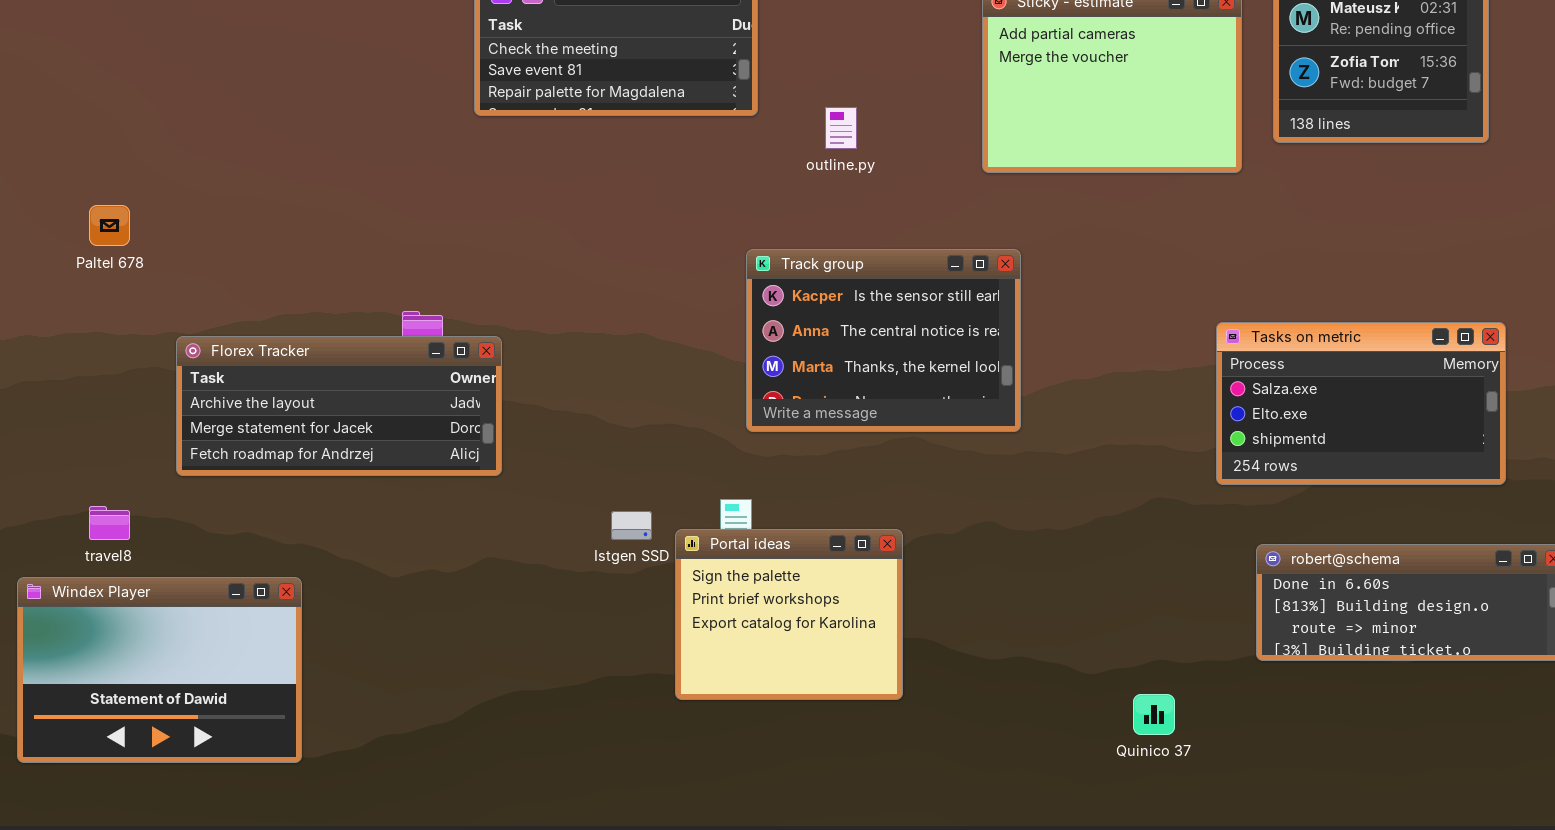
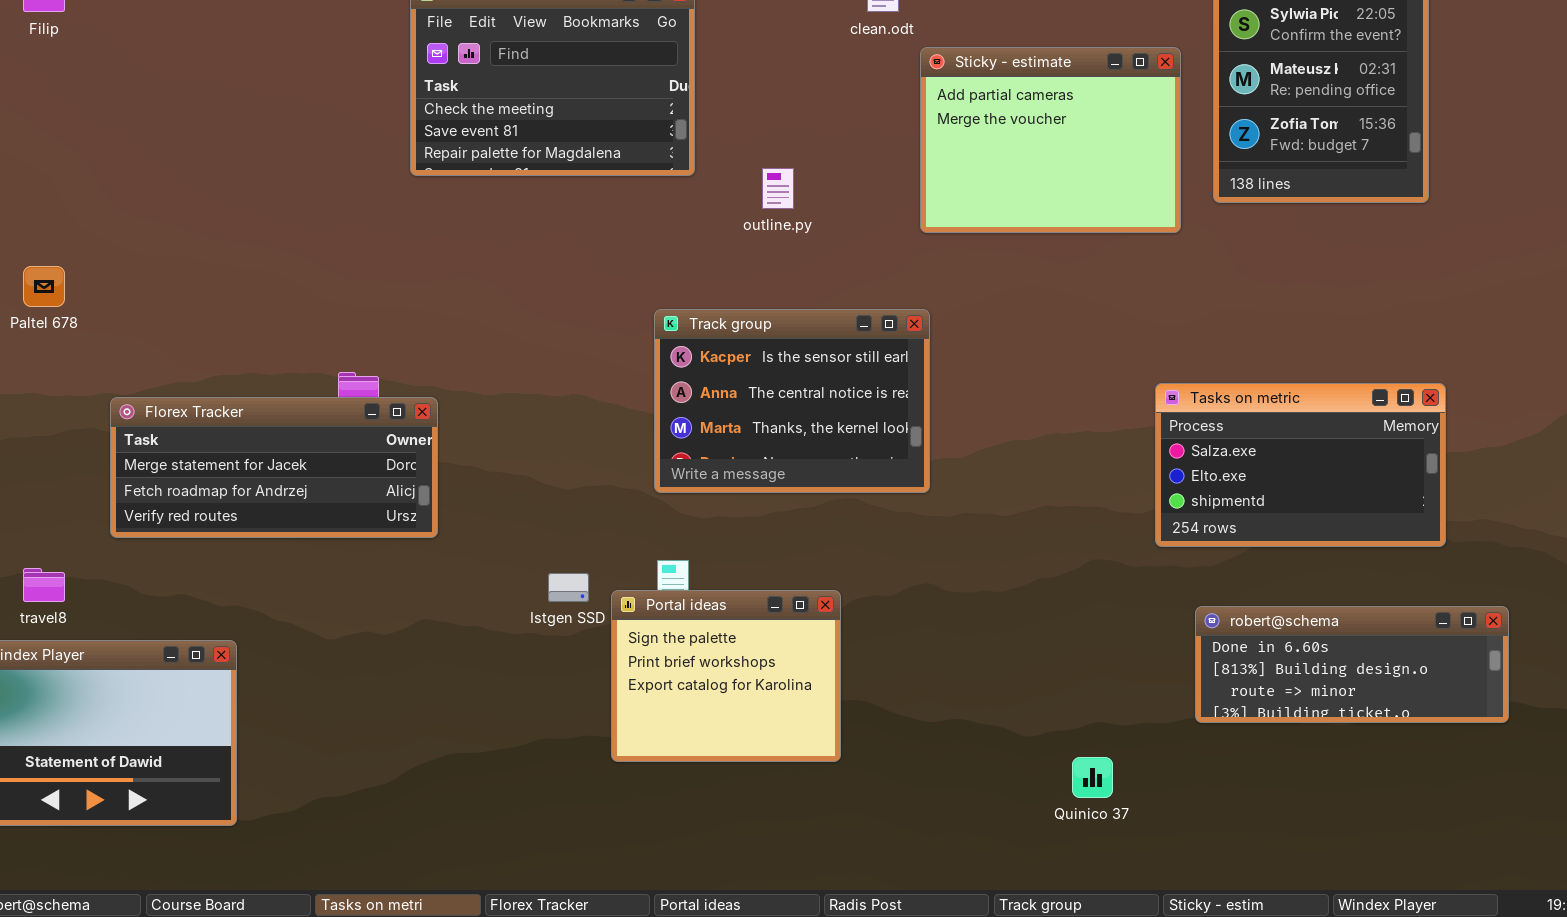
Track group: [746,249,1021,432] -> [654,309,930,493], moved
Florex Tracker: [176,336,502,476] -> [110,397,438,538], scrolled down 1 row

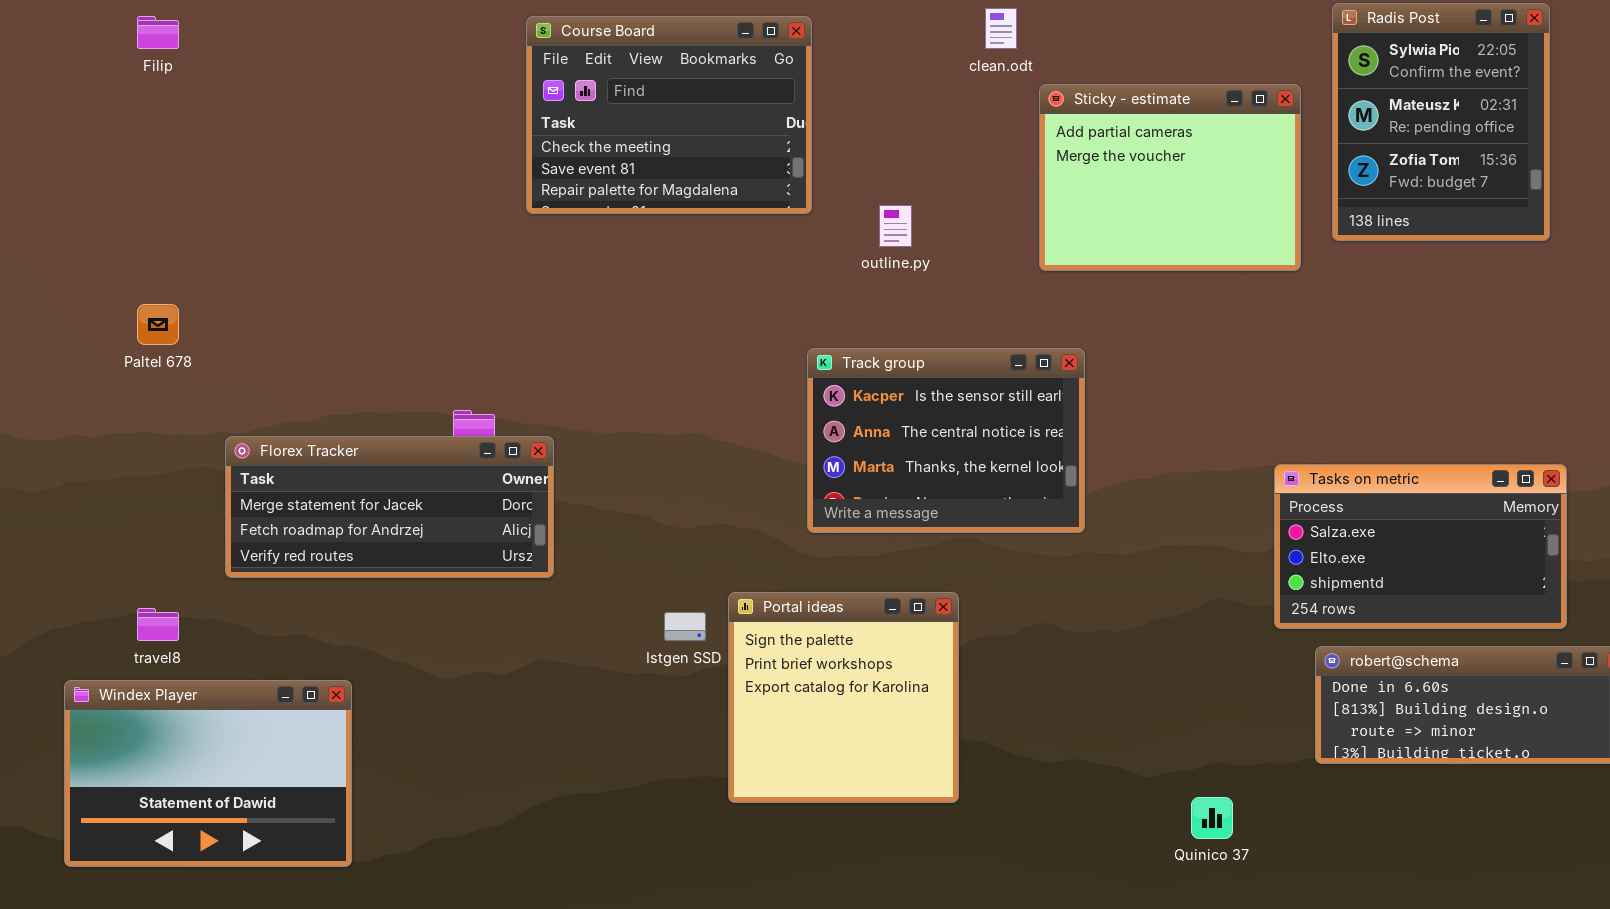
Track group: [654,309,930,493] -> [807,348,1085,533], moved
Tasks on metric: [1155,383,1446,547] -> [1274,464,1567,629], moved
Portal ideas: [611,590,841,762] -> [728,592,959,803], resized

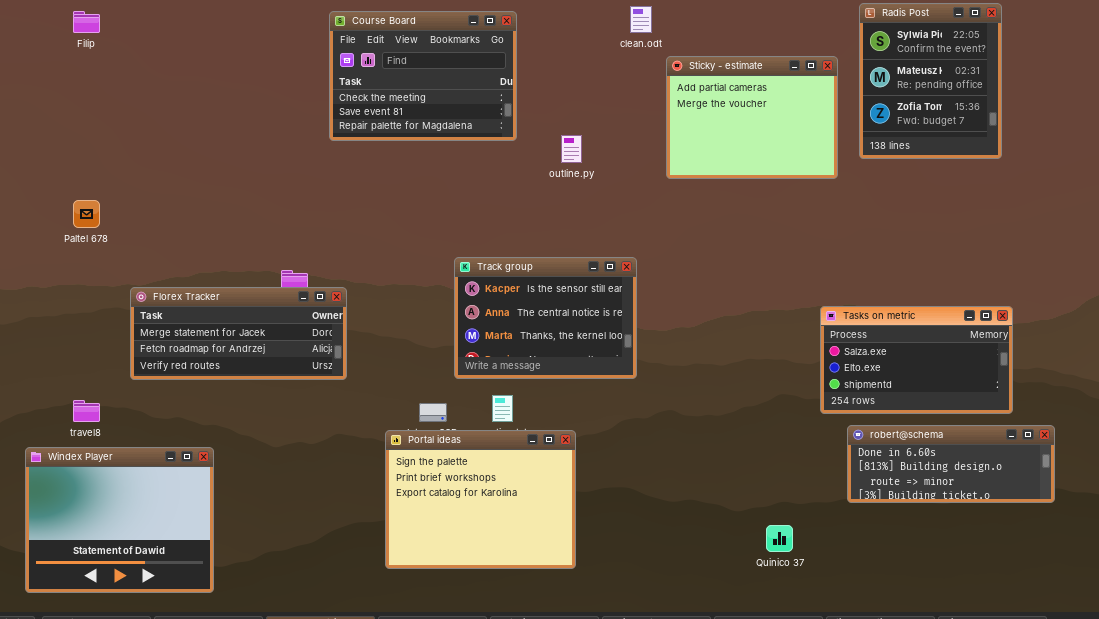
Track group: [807,348,1085,533] -> [454,257,637,379], moved
Portal ideas: [728,592,959,803] -> [385,430,576,569], moved, resized
Windex Player: [64,680,352,867] -> [25,447,214,593], resized

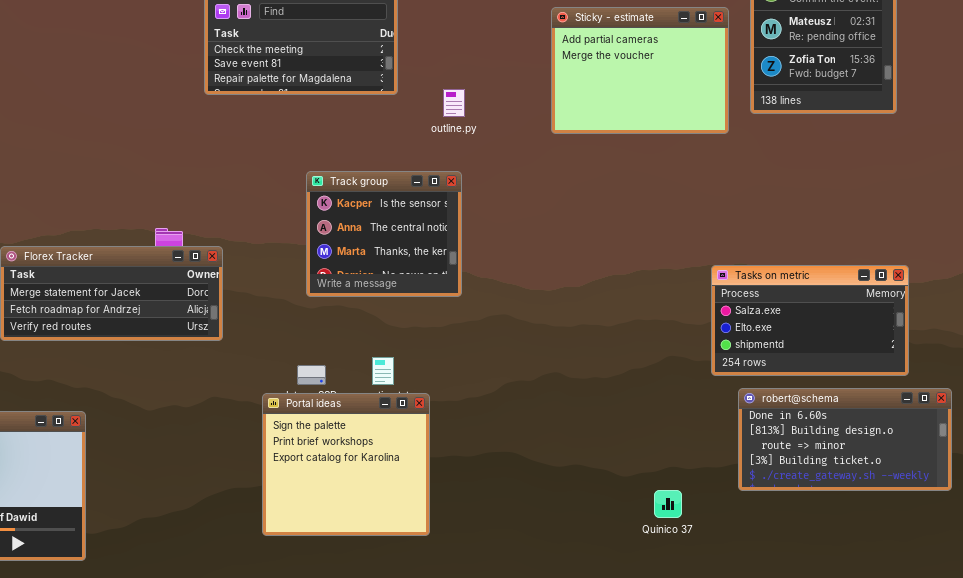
Track group: [454,257,637,379] -> [306,171,462,297], moved, resized
robert@schema: [847,425,1055,503] -> [738,388,952,491], resized
Portal ideas: [385,430,576,569] -> [262,393,430,536], resized

